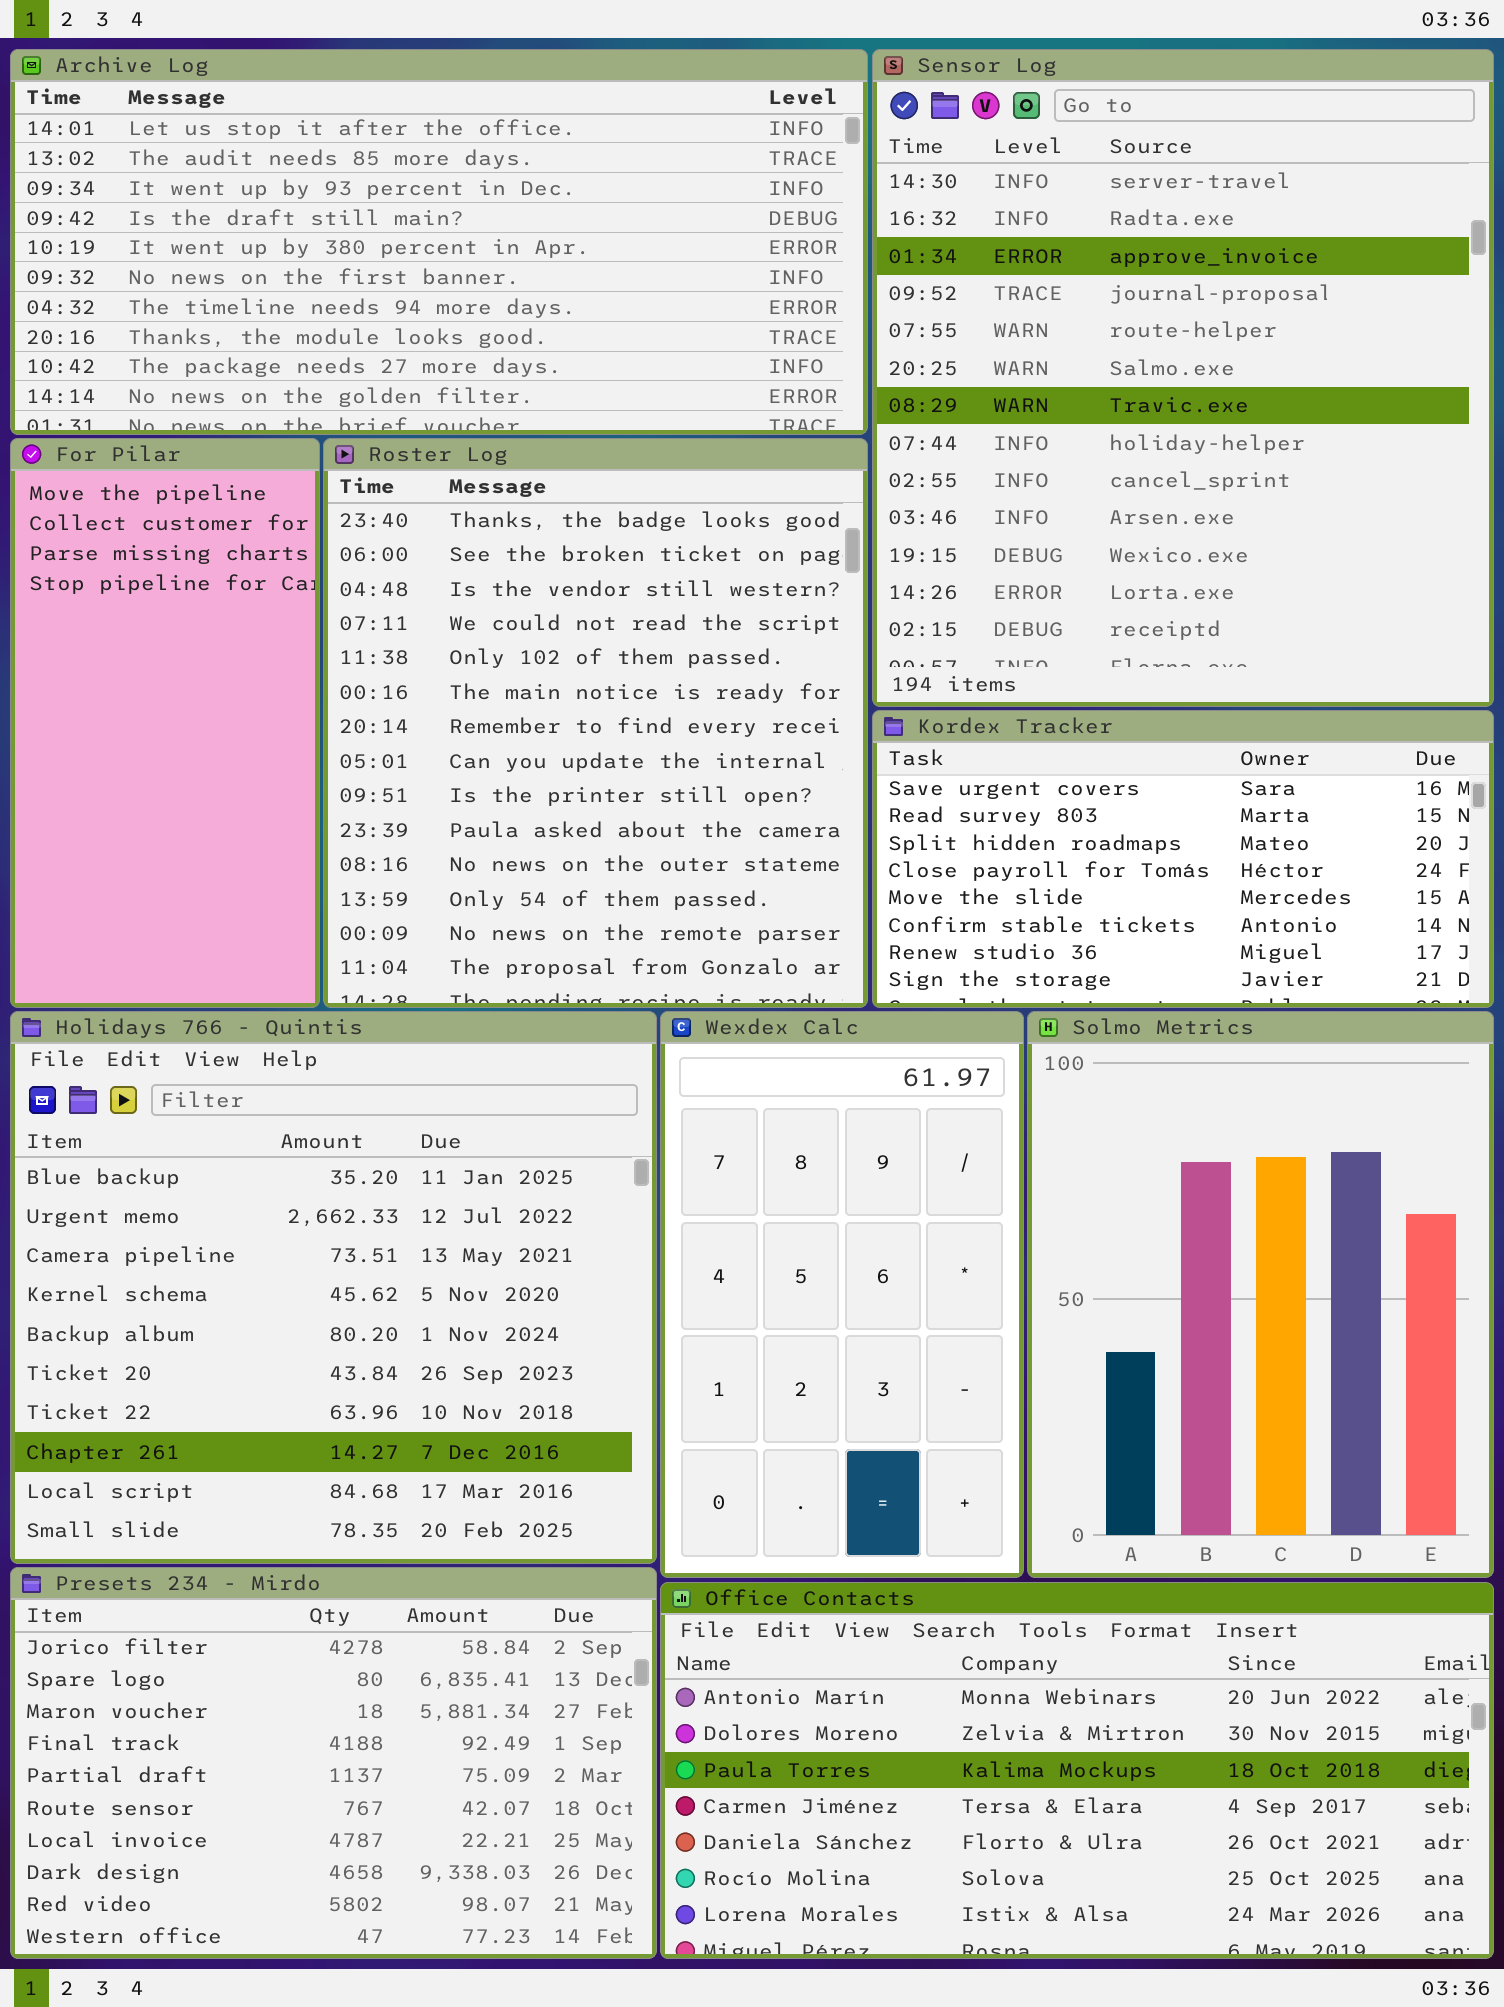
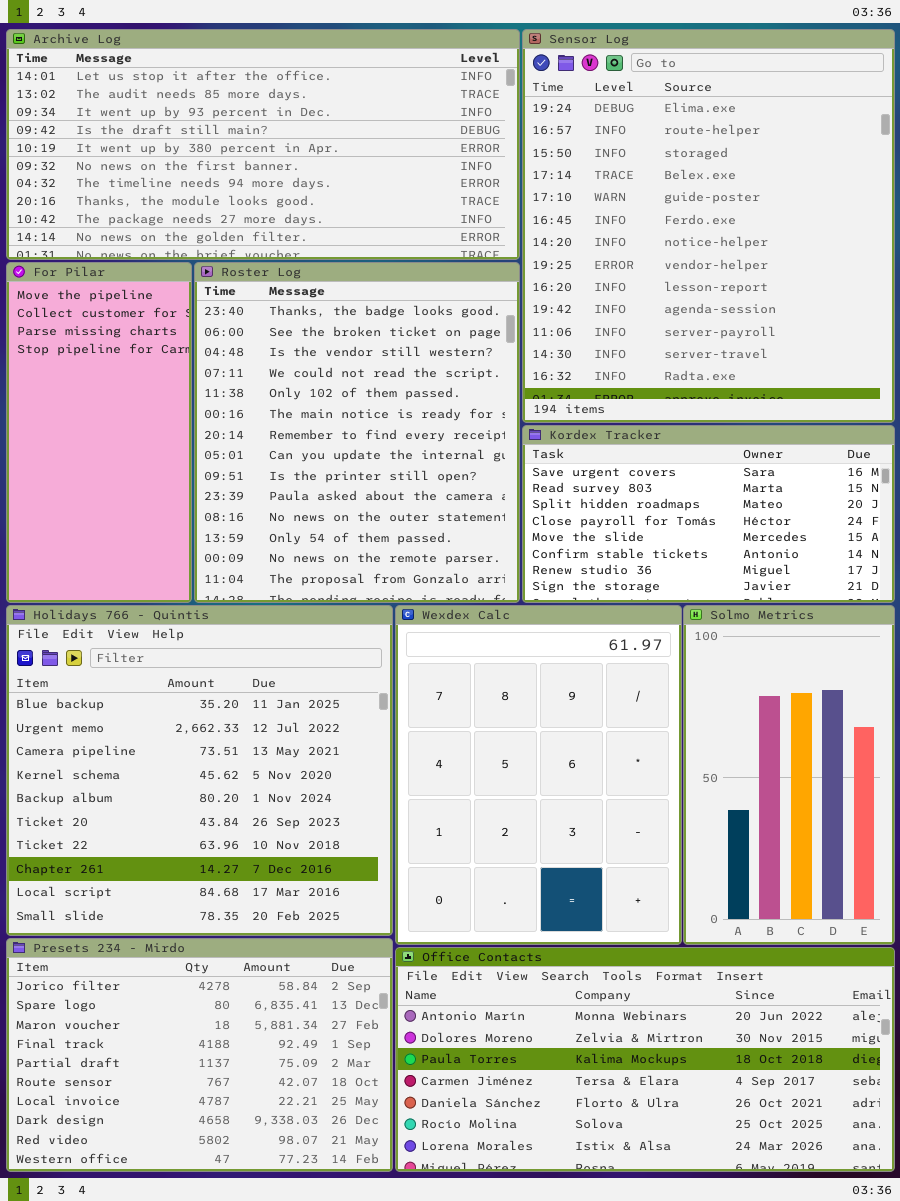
Sensor Log: [872,49,1494,707] -> [522,29,895,423], scrolled up 11 rows
Wexdex Calc: [660,1011,1024,1578] -> [395,605,682,945], resized
Solmo Metrics: [1027,1011,1494,1578] -> [683,605,895,945], resized

